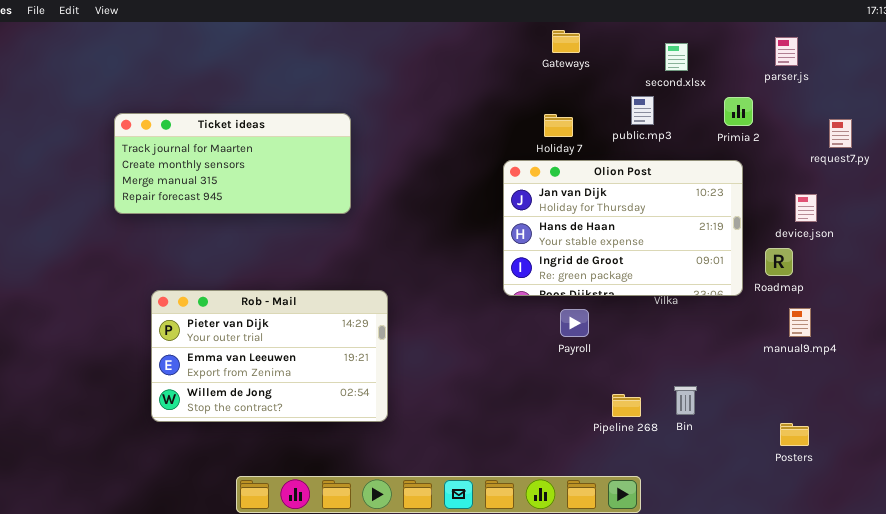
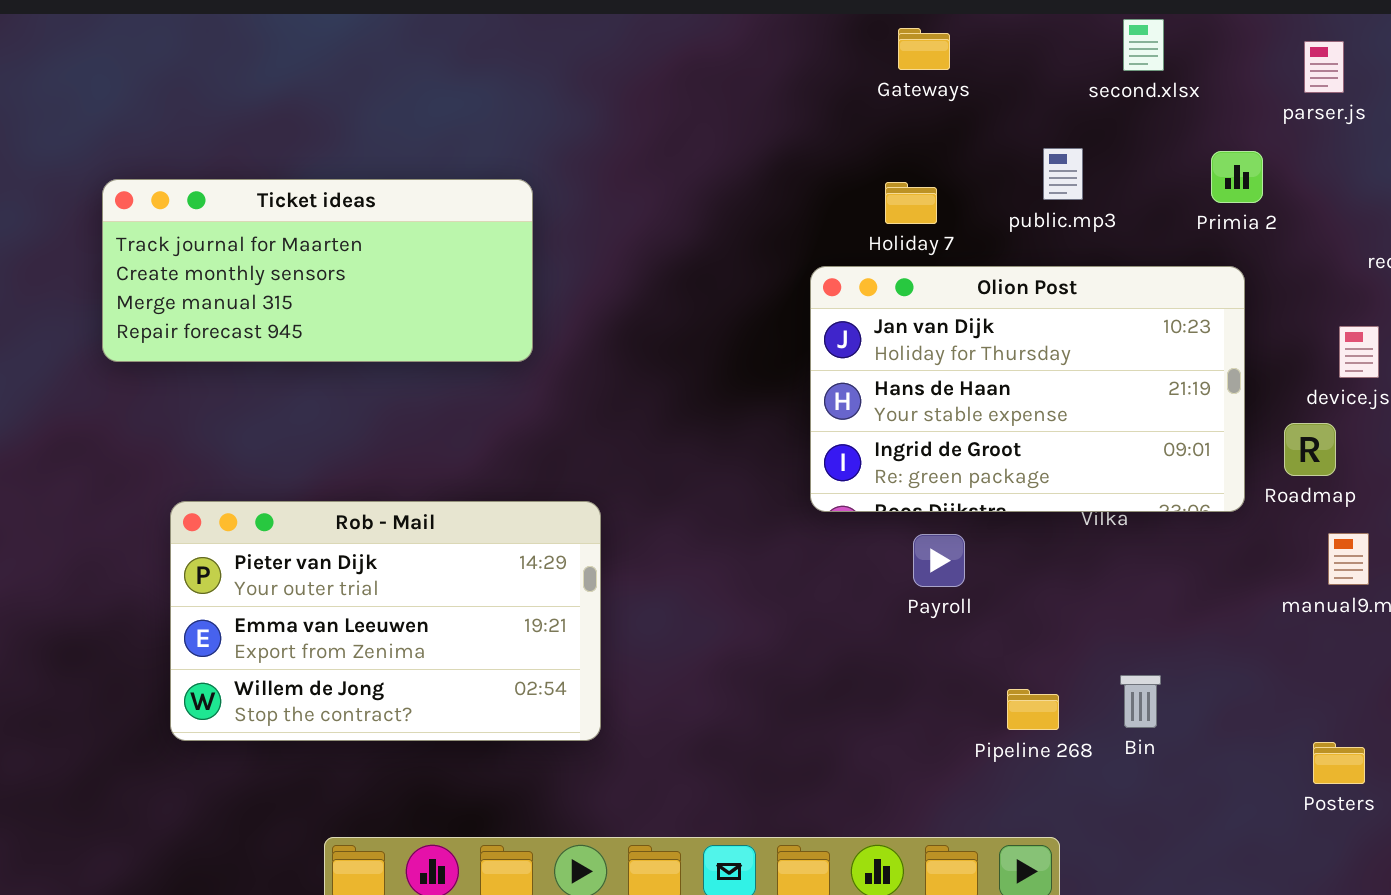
second.xlsx: [665,43,688,71] -> [1123,19,1164,71], moved

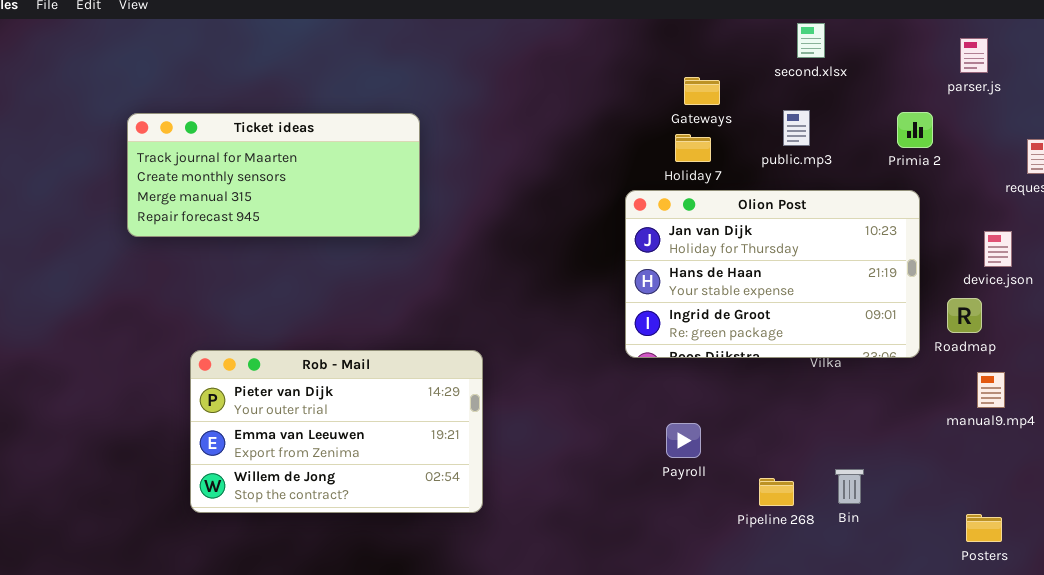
second.xlsx: [1123,19,1164,71] -> [797,23,825,58], moved
Gateways: [898,28,950,70] -> [684,77,720,105], moved
Ticket ideas: [102,179,533,362] -> [127,113,420,237], moved
Payroll: [913,534,965,587] -> [666,423,701,458], moved

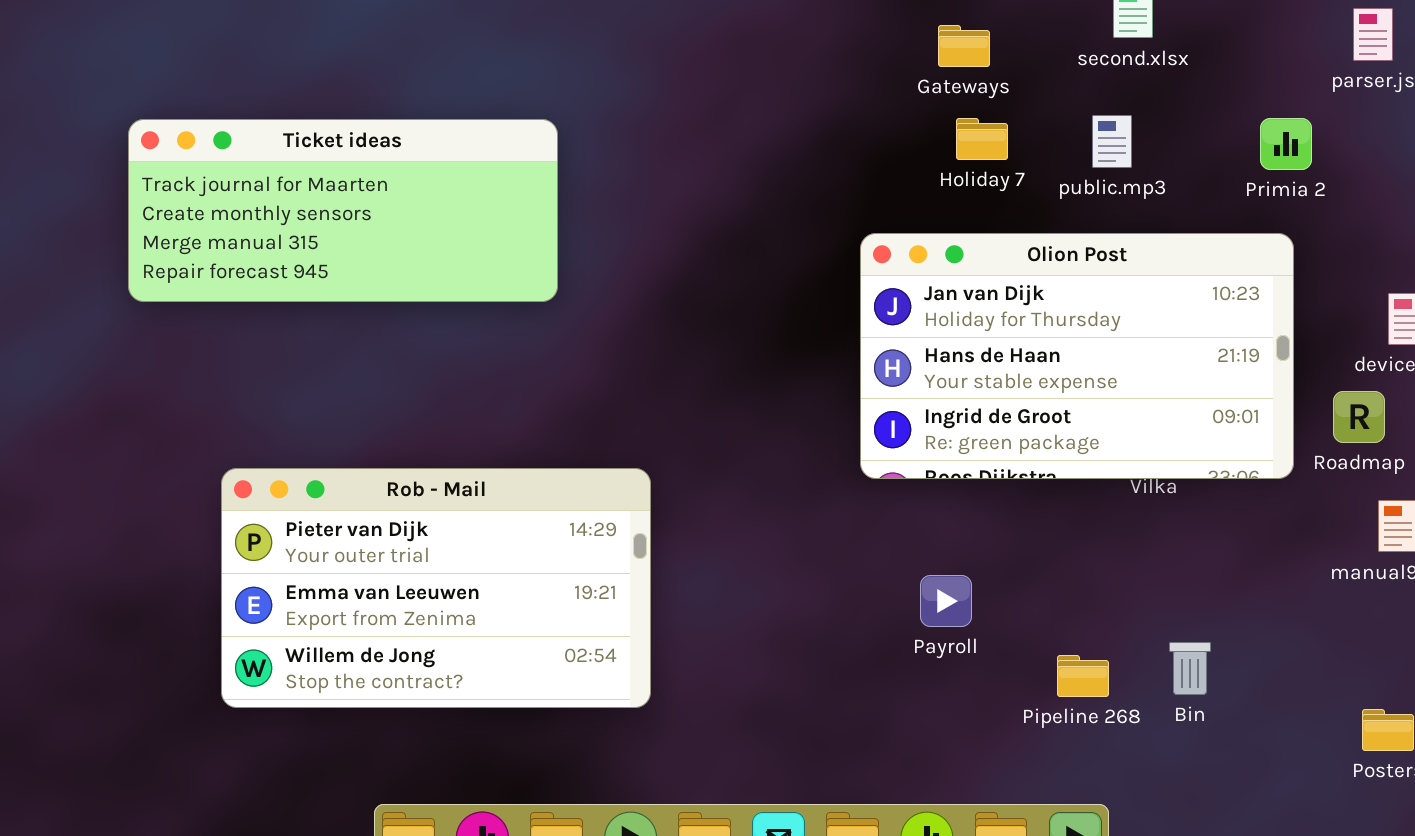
Gateways: [684,77,720,105] -> [938,25,990,67], moved
Holiday 7: [675,134,711,162] -> [956,118,1008,160], moved

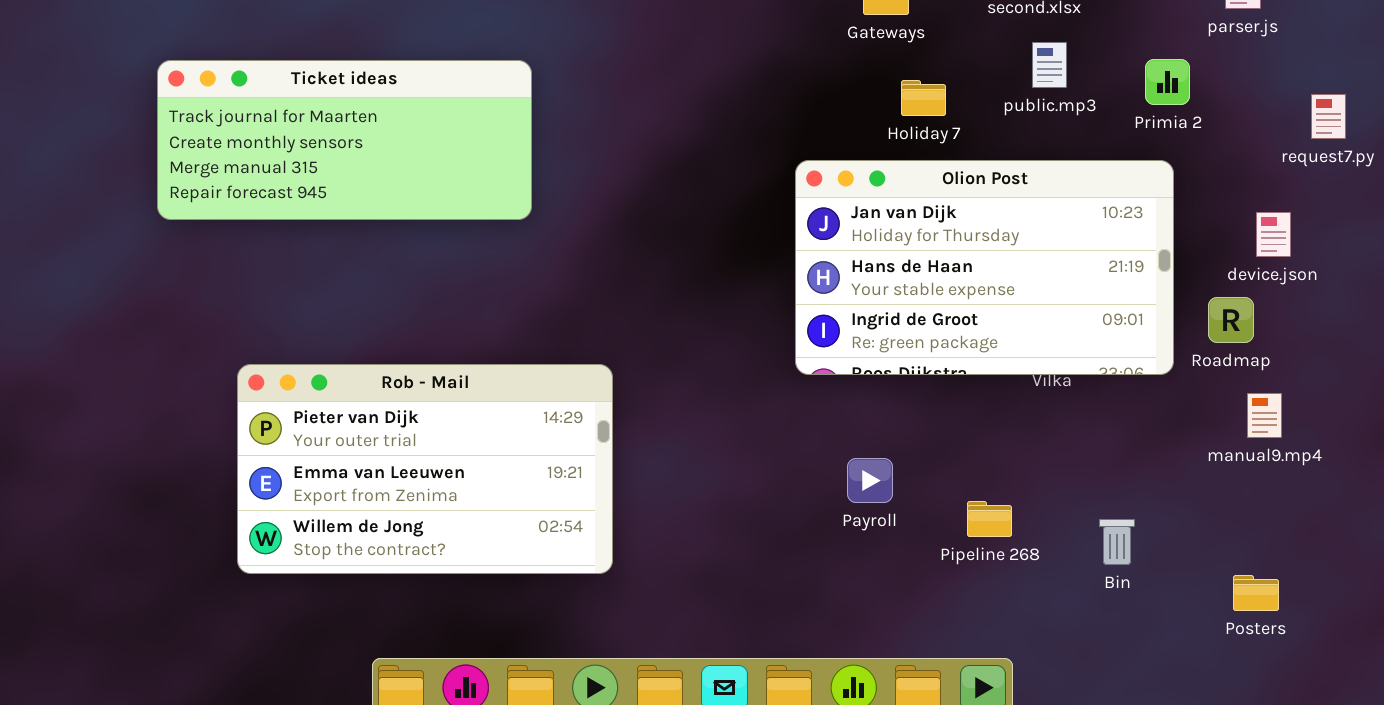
public.mp3: [1092,115,1132,168] -> [1032,42,1067,88], moved
Holiday 7: [956,118,1008,160] -> [901,80,946,116], moved
Bin: [1169,642,1211,695] -> [1099,519,1135,565], moved
Pipeline 268: [1057,655,1109,697] -> [967,501,1012,537], moved

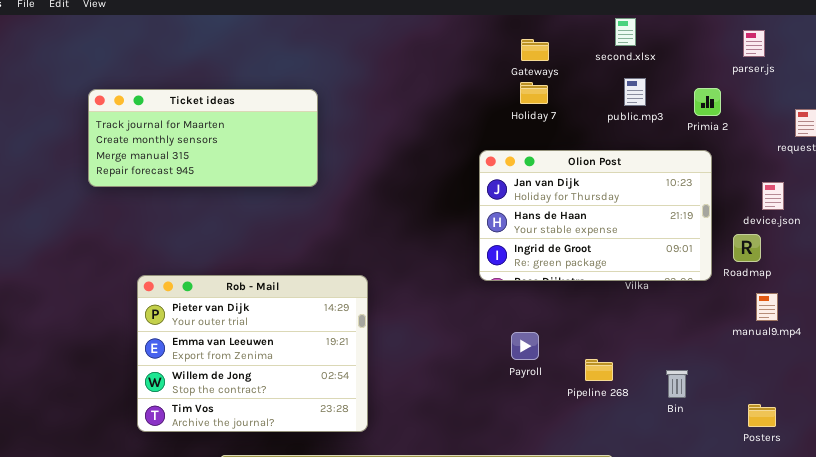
Holiday 7: [901,80,946,116] -> [520,82,548,104], moved
Rob - Mail: [237,364,613,574] -> [137,275,368,432], resized

